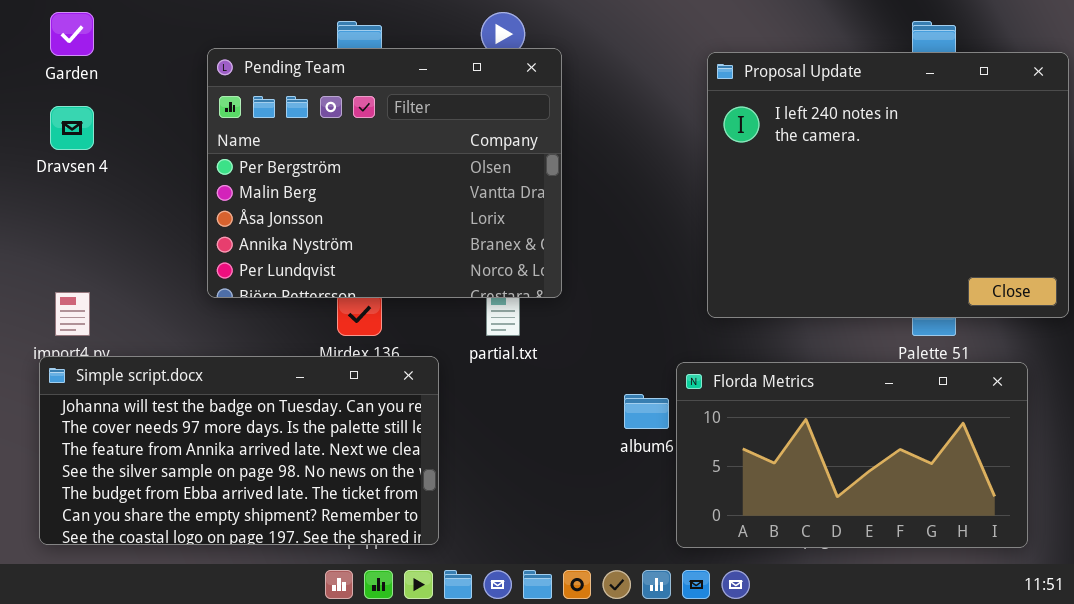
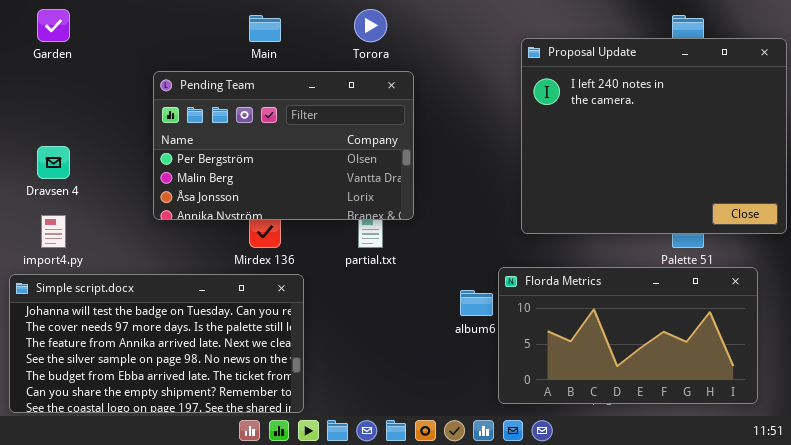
Pending Team: [207,48,562,298] -> [153,71,414,220], resized
Dravsen 4: [50,106,94,150] -> [37,146,70,179], moved
Simple script.docx: [39,356,439,545] -> [9,274,304,413], moved

